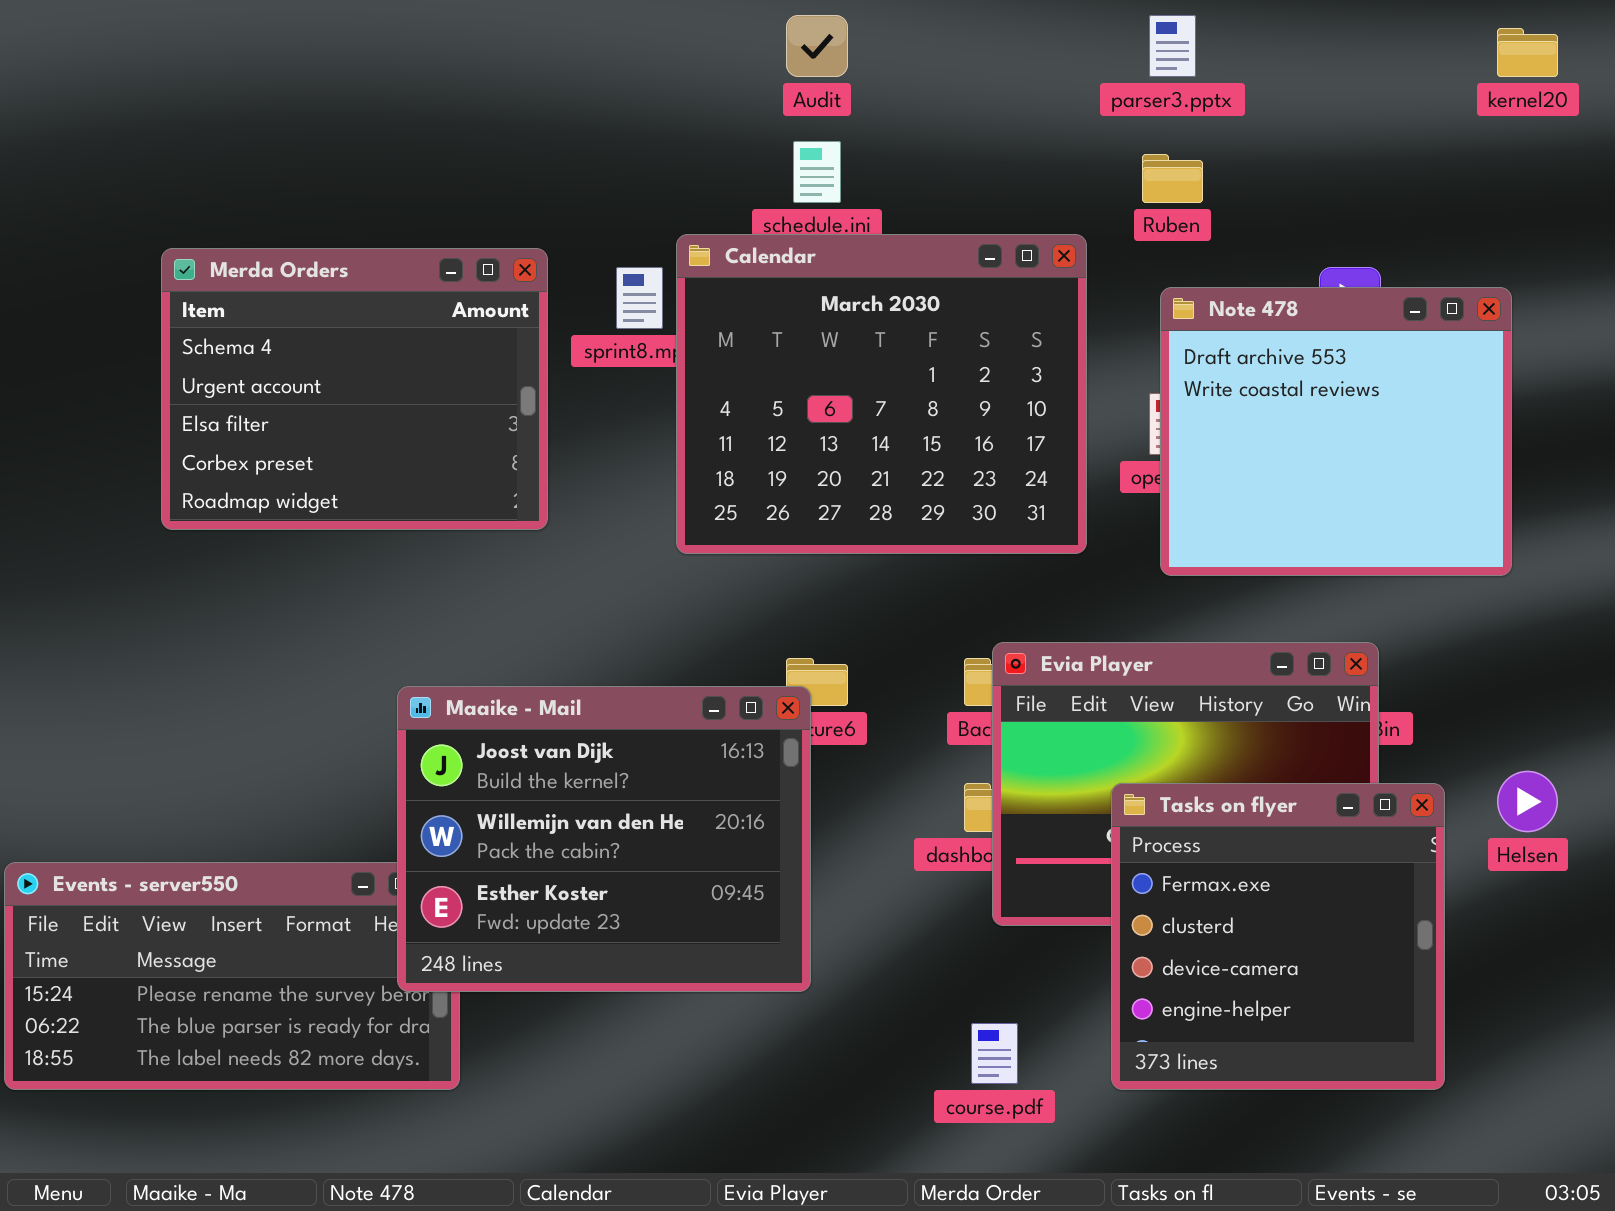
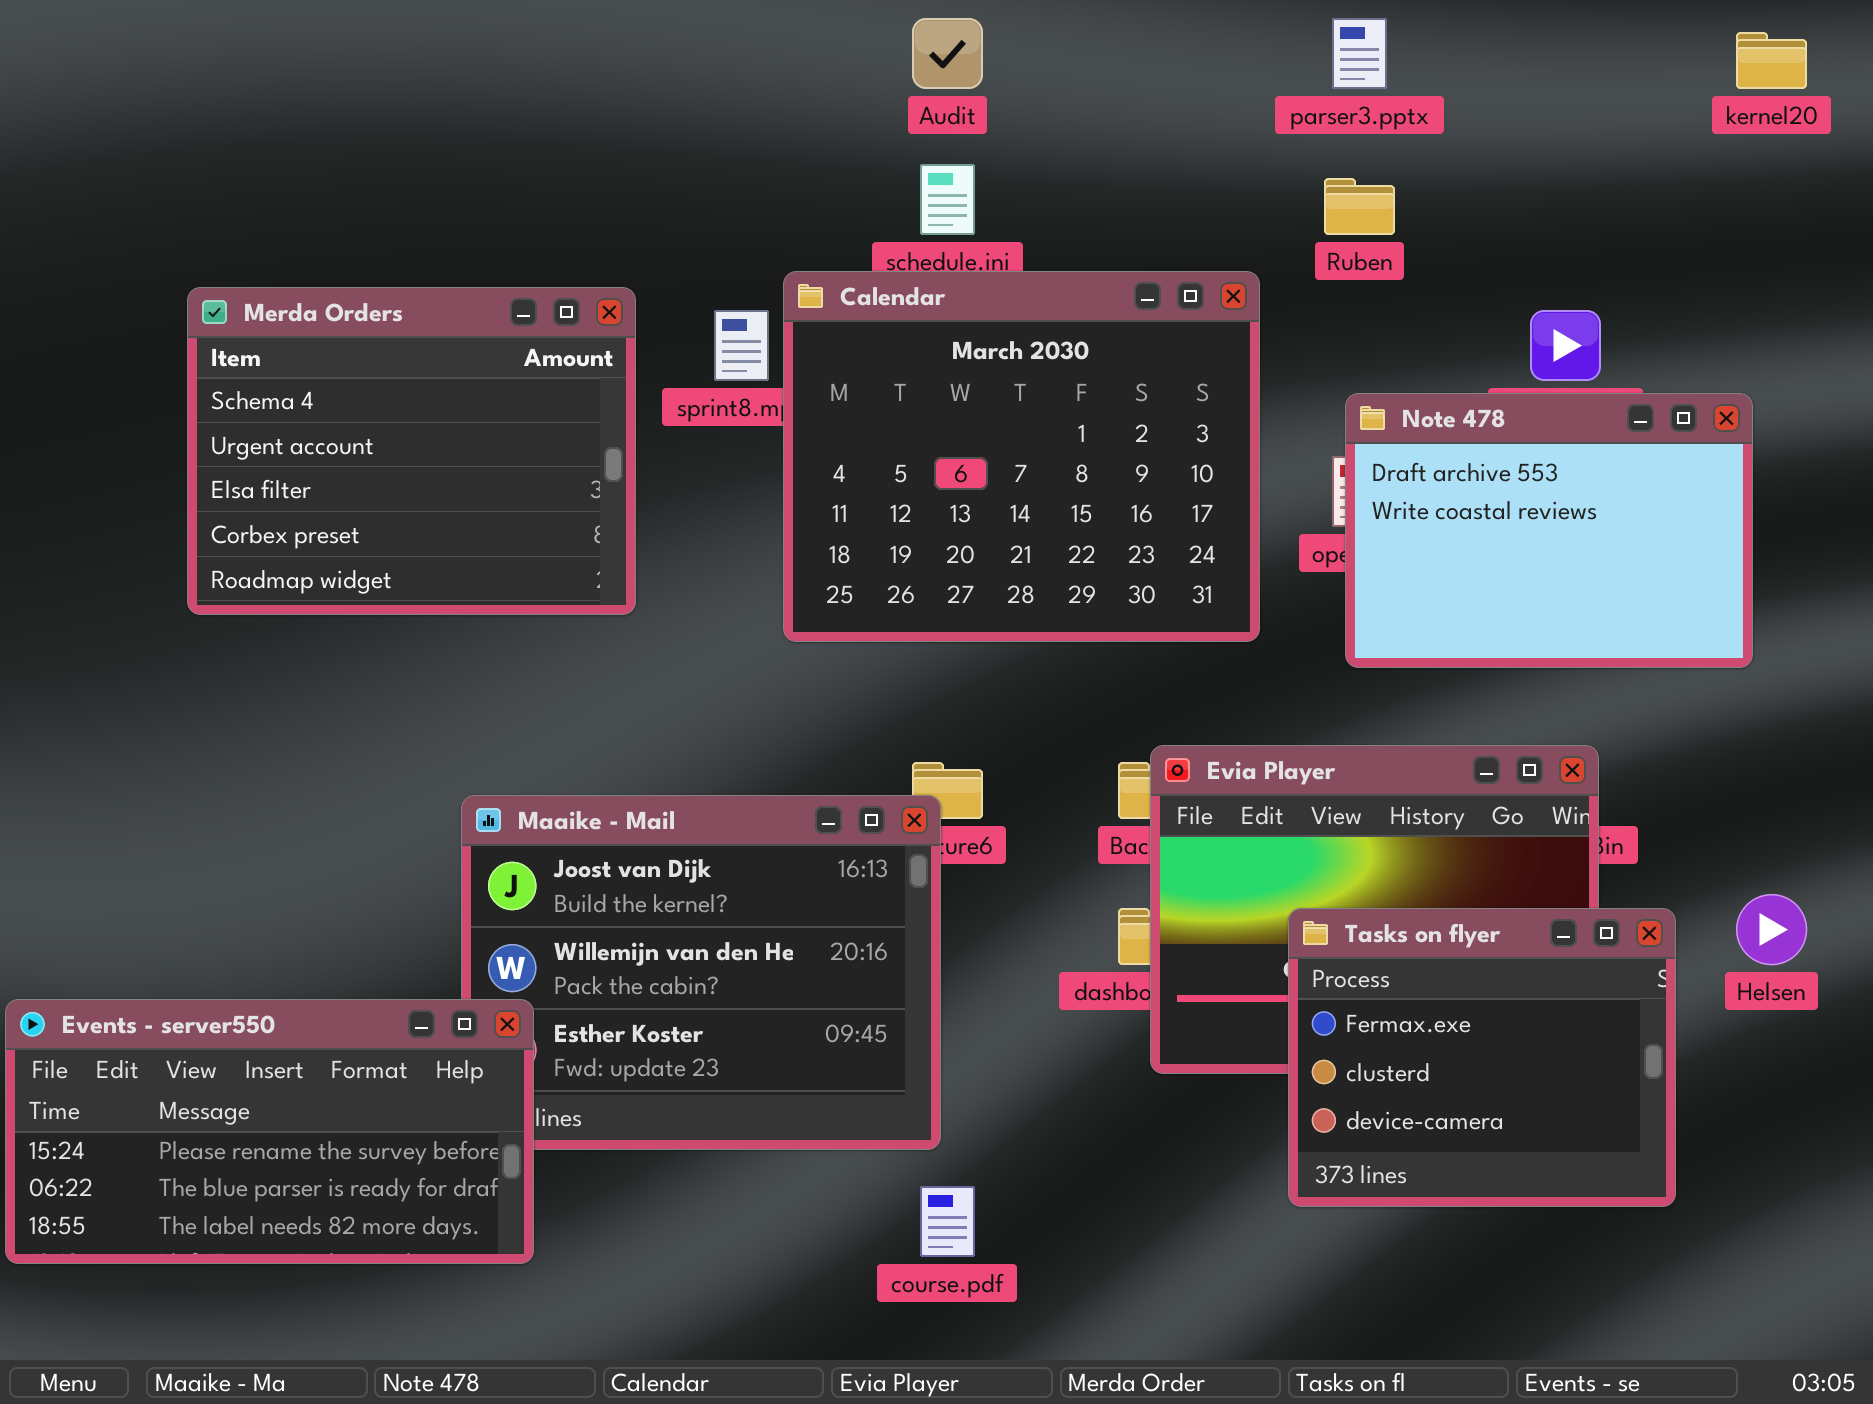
Note 478: [1160,287,1512,576] -> [1345,393,1753,668], resized
Tasks on flyer: [1111,783,1445,1090] -> [1288,908,1676,1207], resized
Events - server550: [4,862,460,1090] -> [5,999,534,1264], raised
course.pdf: [971,1023,1018,1084] -> [920,1186,975,1257], moved

